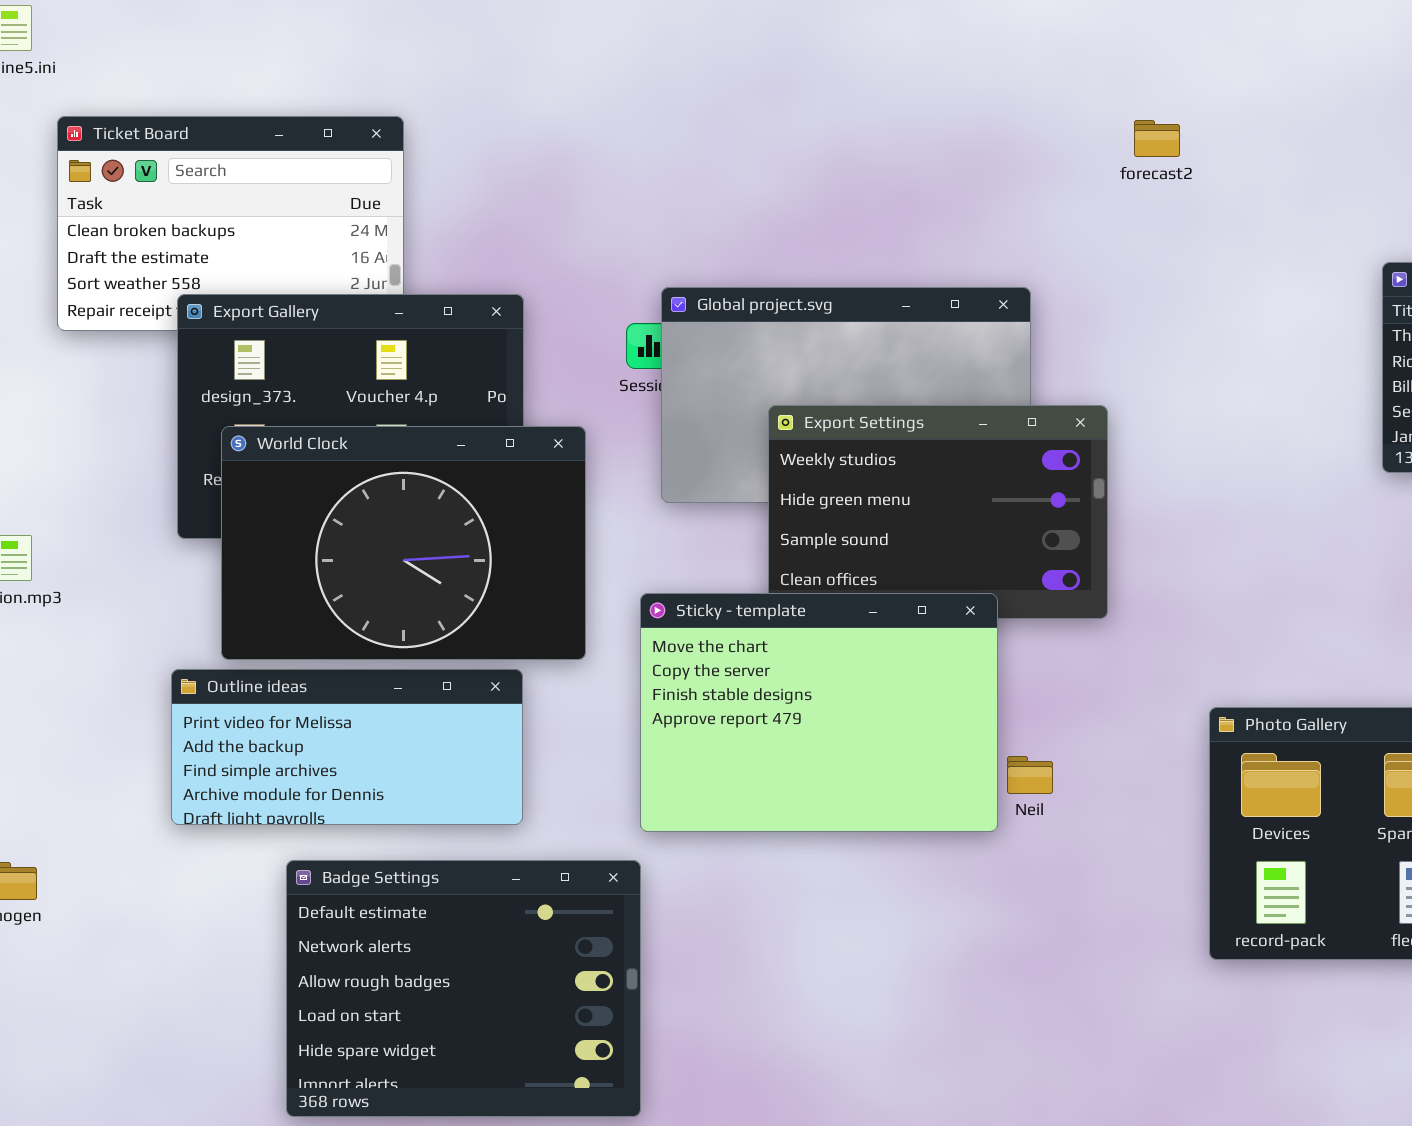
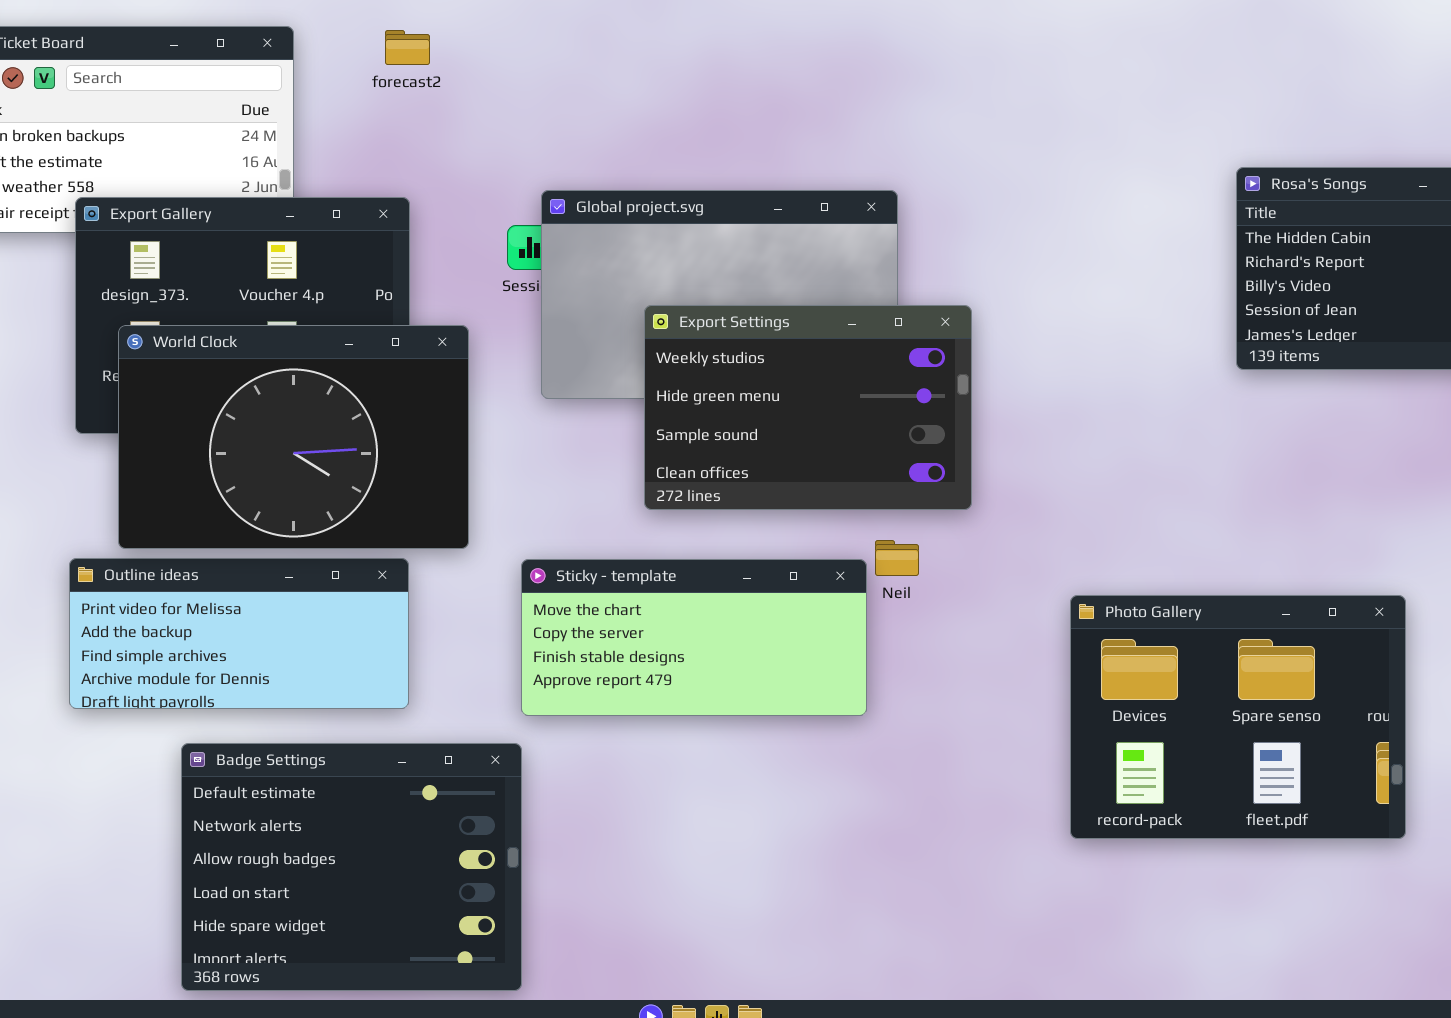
forecast2: [1134,120,1180,157] -> [385,30,430,65], moved
Sticky - template: [640,593,998,832] -> [521,559,867,716], resized
Neil: [1007,756,1053,794] -> [875,540,919,576], moved

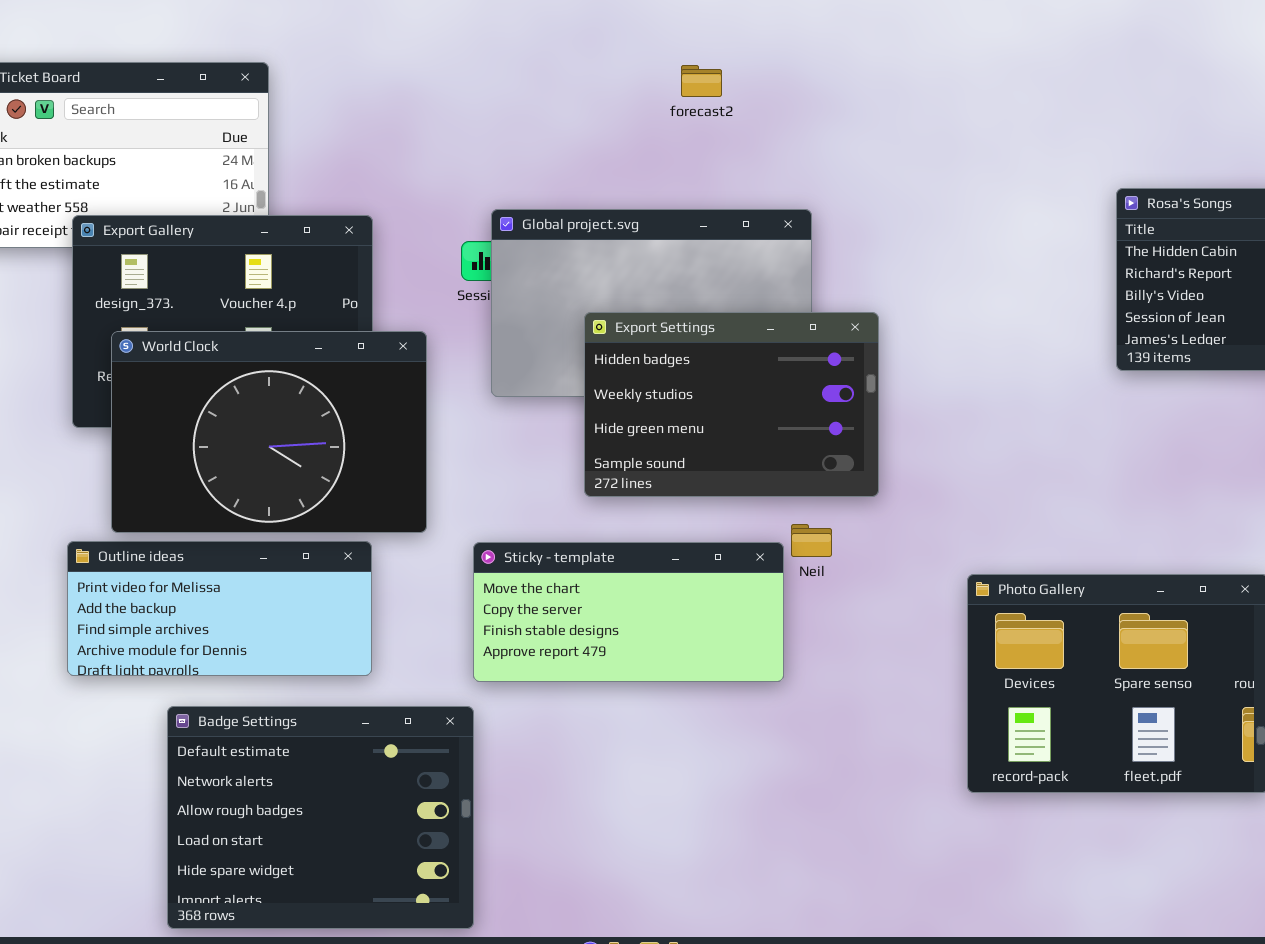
forecast2: [385,30,430,65] -> [681,65,722,97], moved
Export Settings: [644,305,972,510] -> [584,312,879,497], scrolled up 1 row

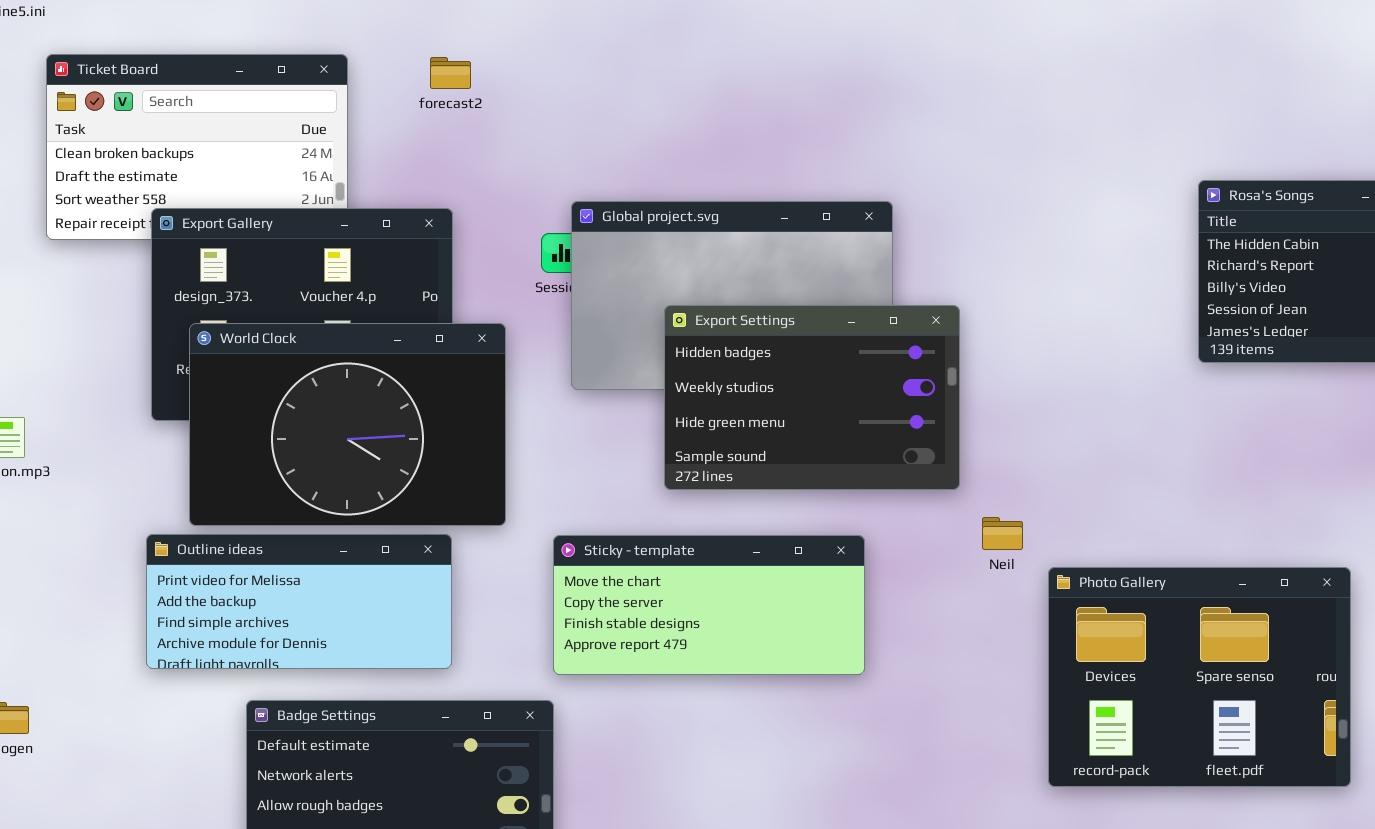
forecast2: [681,65,722,97] -> [430,57,471,89], moved
Neil: [791,524,832,557] -> [982,517,1023,550], moved

